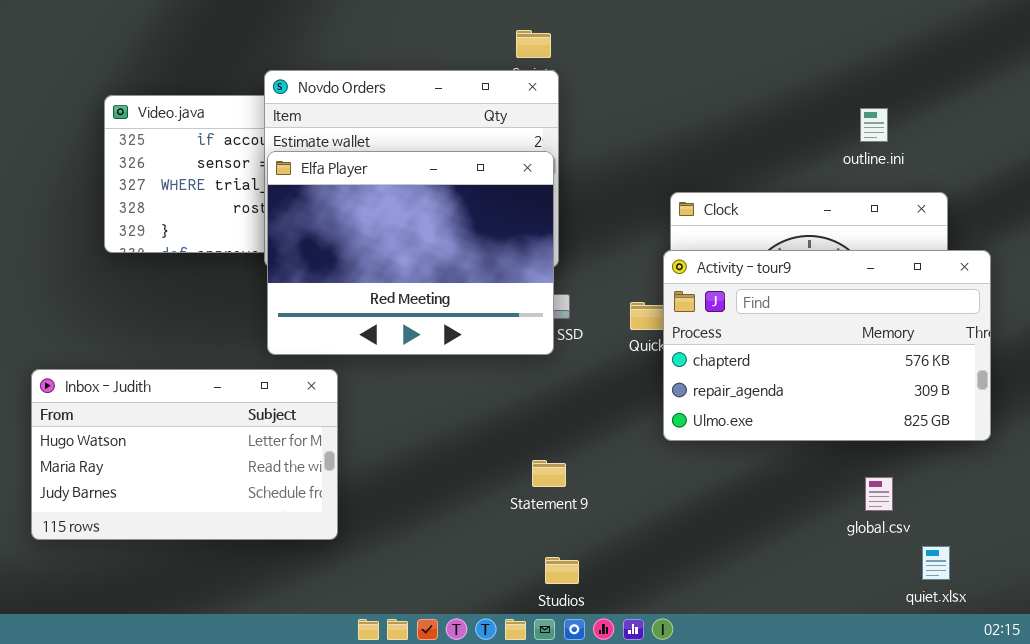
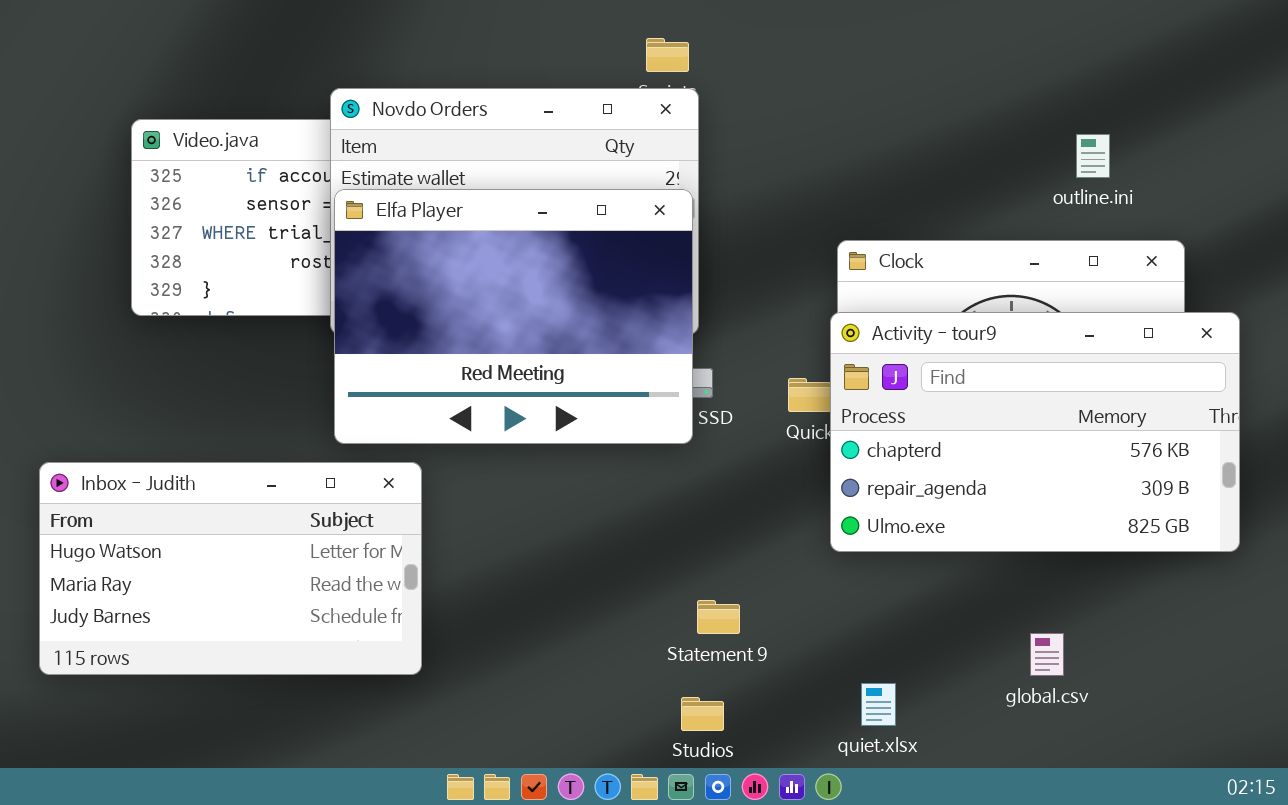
Statement 9: [532,460,566,487] -> [697,600,740,634], moved
global.csv: [865,477,893,511] -> [1030,633,1064,676], moved
quiet.xlsx: [922,546,950,580] -> [861,683,896,726], moved

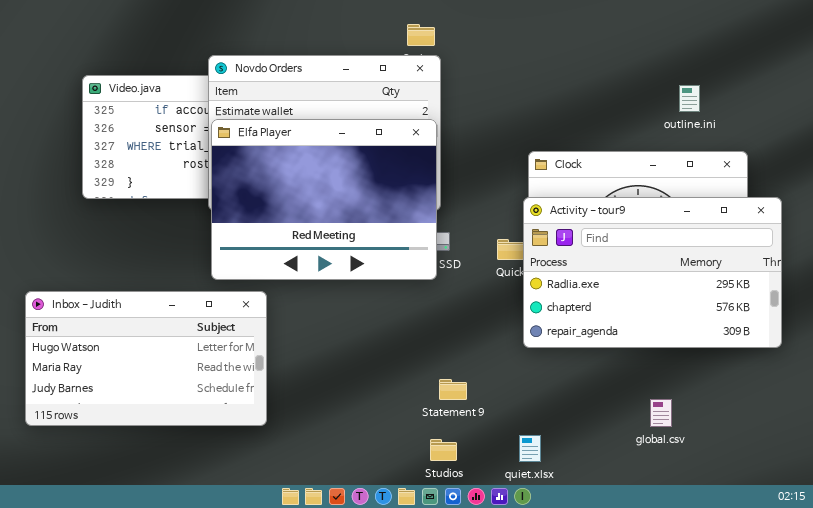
Activity - tour9: [830,312,1240,552] -> [523,197,782,348], scrolled up 1 row
quiet.xlsx: [861,683,896,726] -> [519,435,541,462], moved

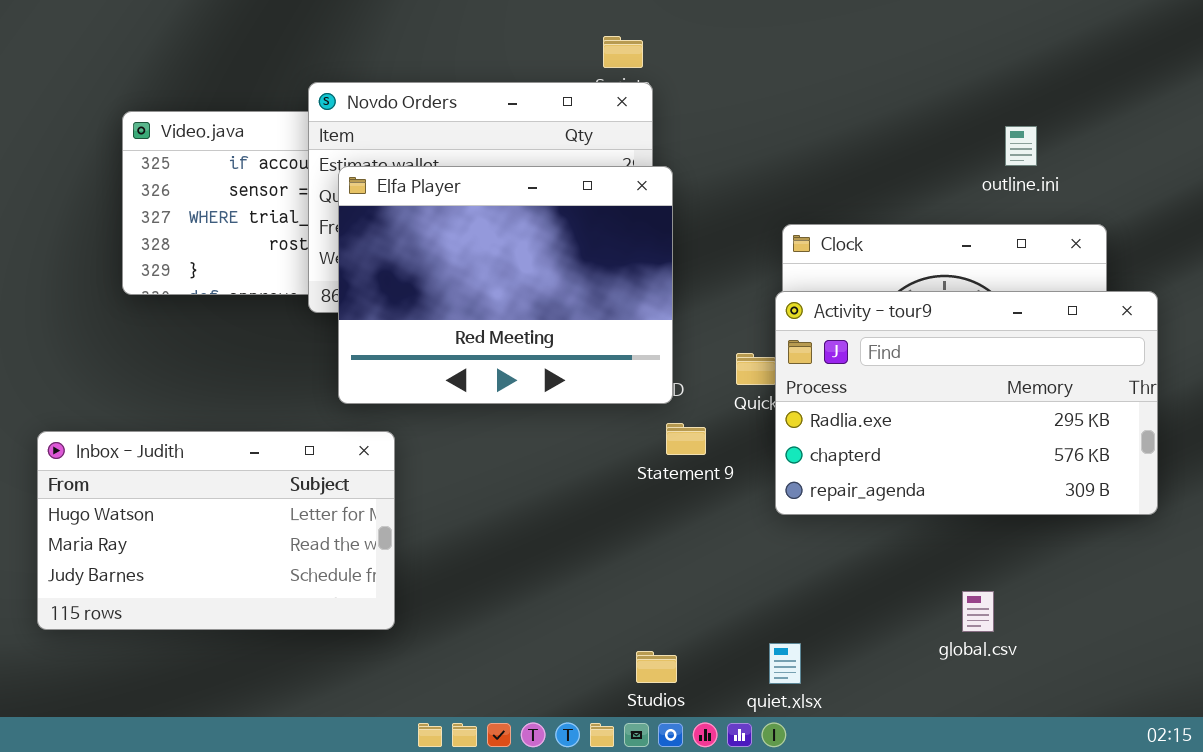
Elfa Player: [211,119,437,280] -> [338,166,673,404], moved
Statement 9: [439,379,467,400] -> [666,423,706,455], moved

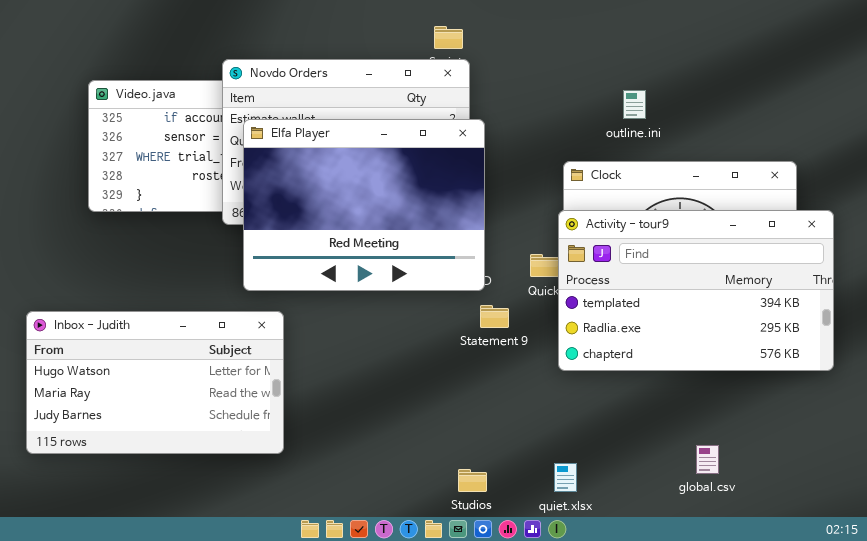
outline.ini: [1005,126,1037,166] -> [623,90,646,119], moved
Activity - tour9: [775,291,1158,515] -> [558,210,834,371], scrolled up 1 row
global.csv: [962,591,994,632] -> [696,445,719,474], moved

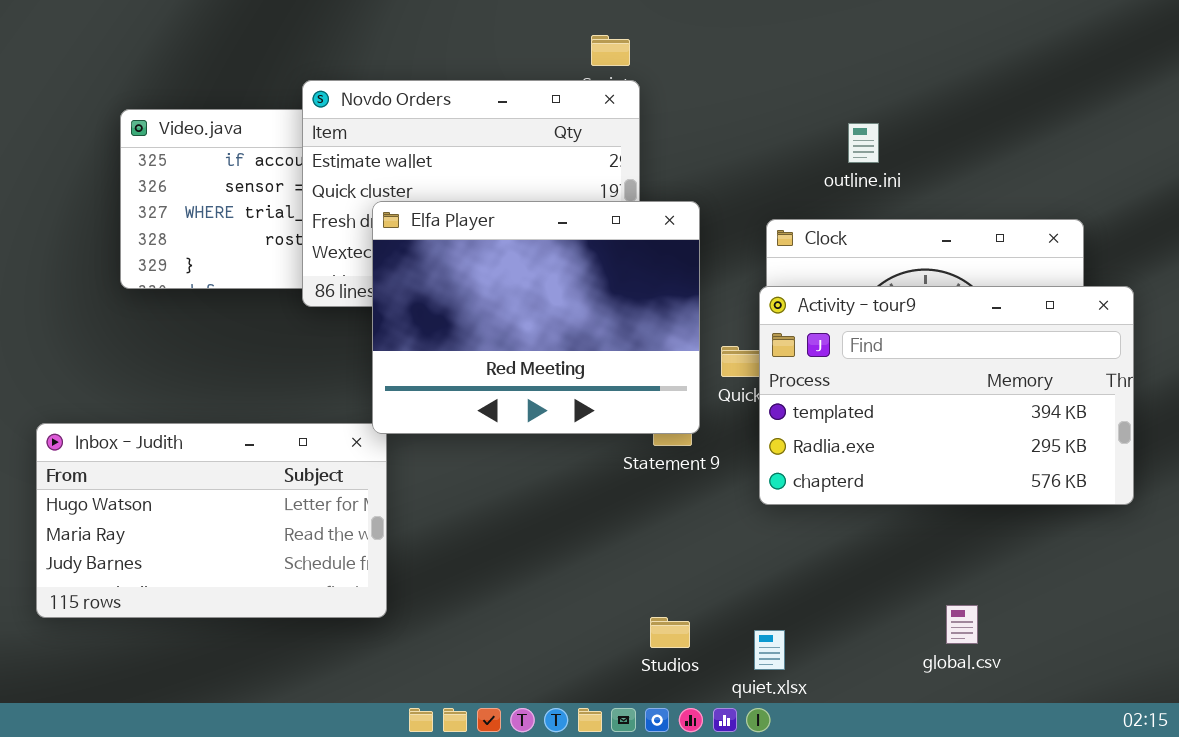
Elfa Player: [243,119,485,291] -> [372,201,700,434], moved
Studios: [458,469,487,492] -> [650,617,690,648], moved

